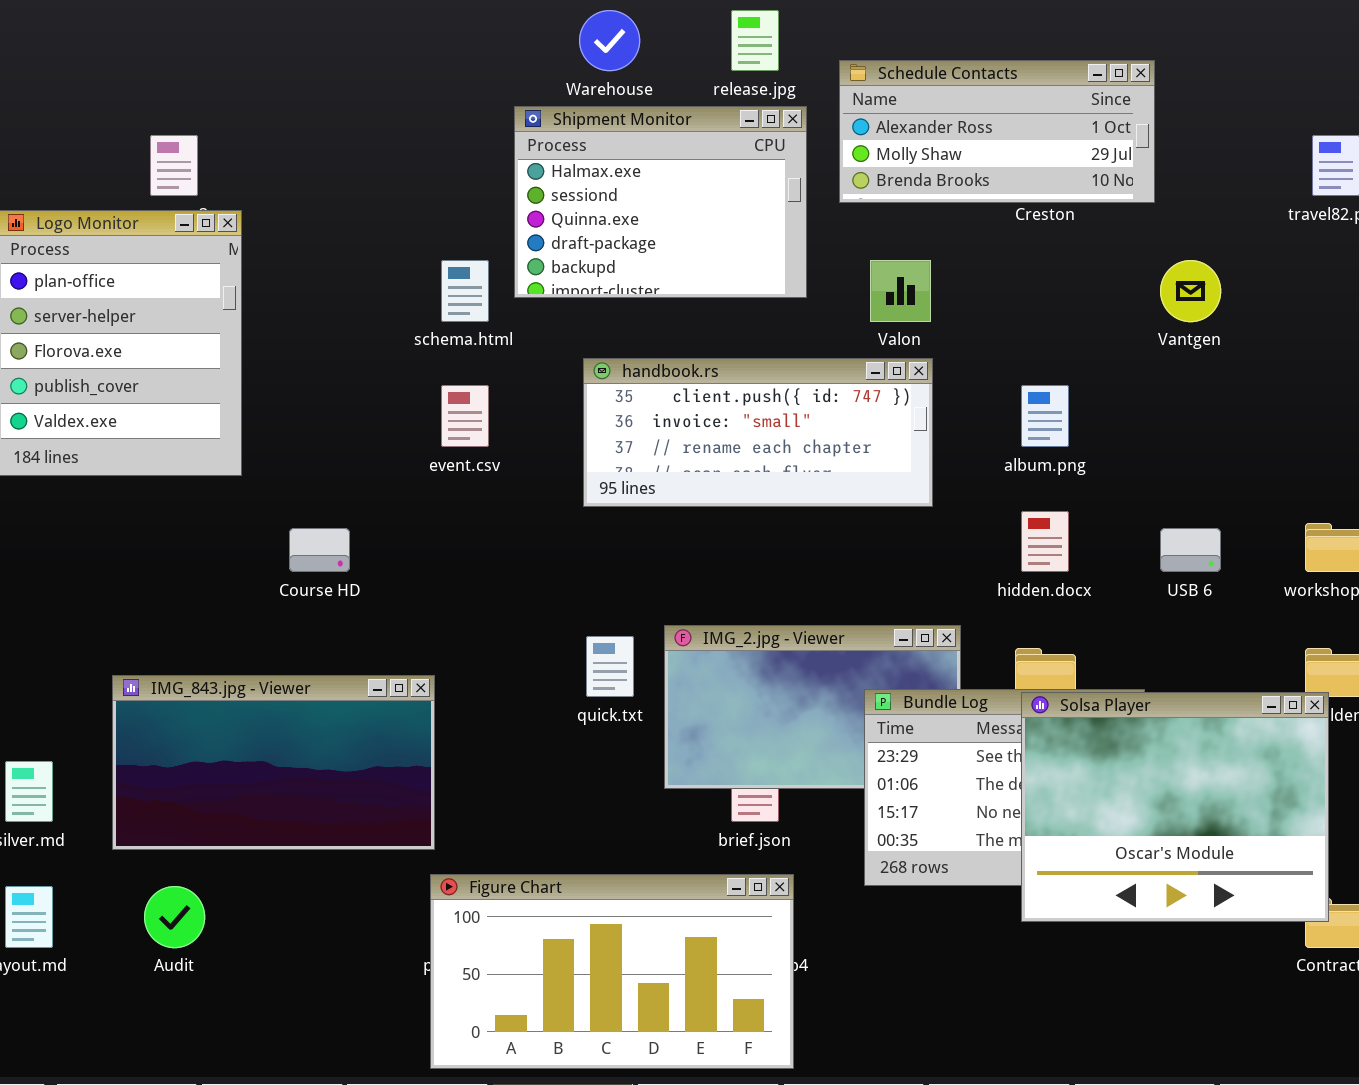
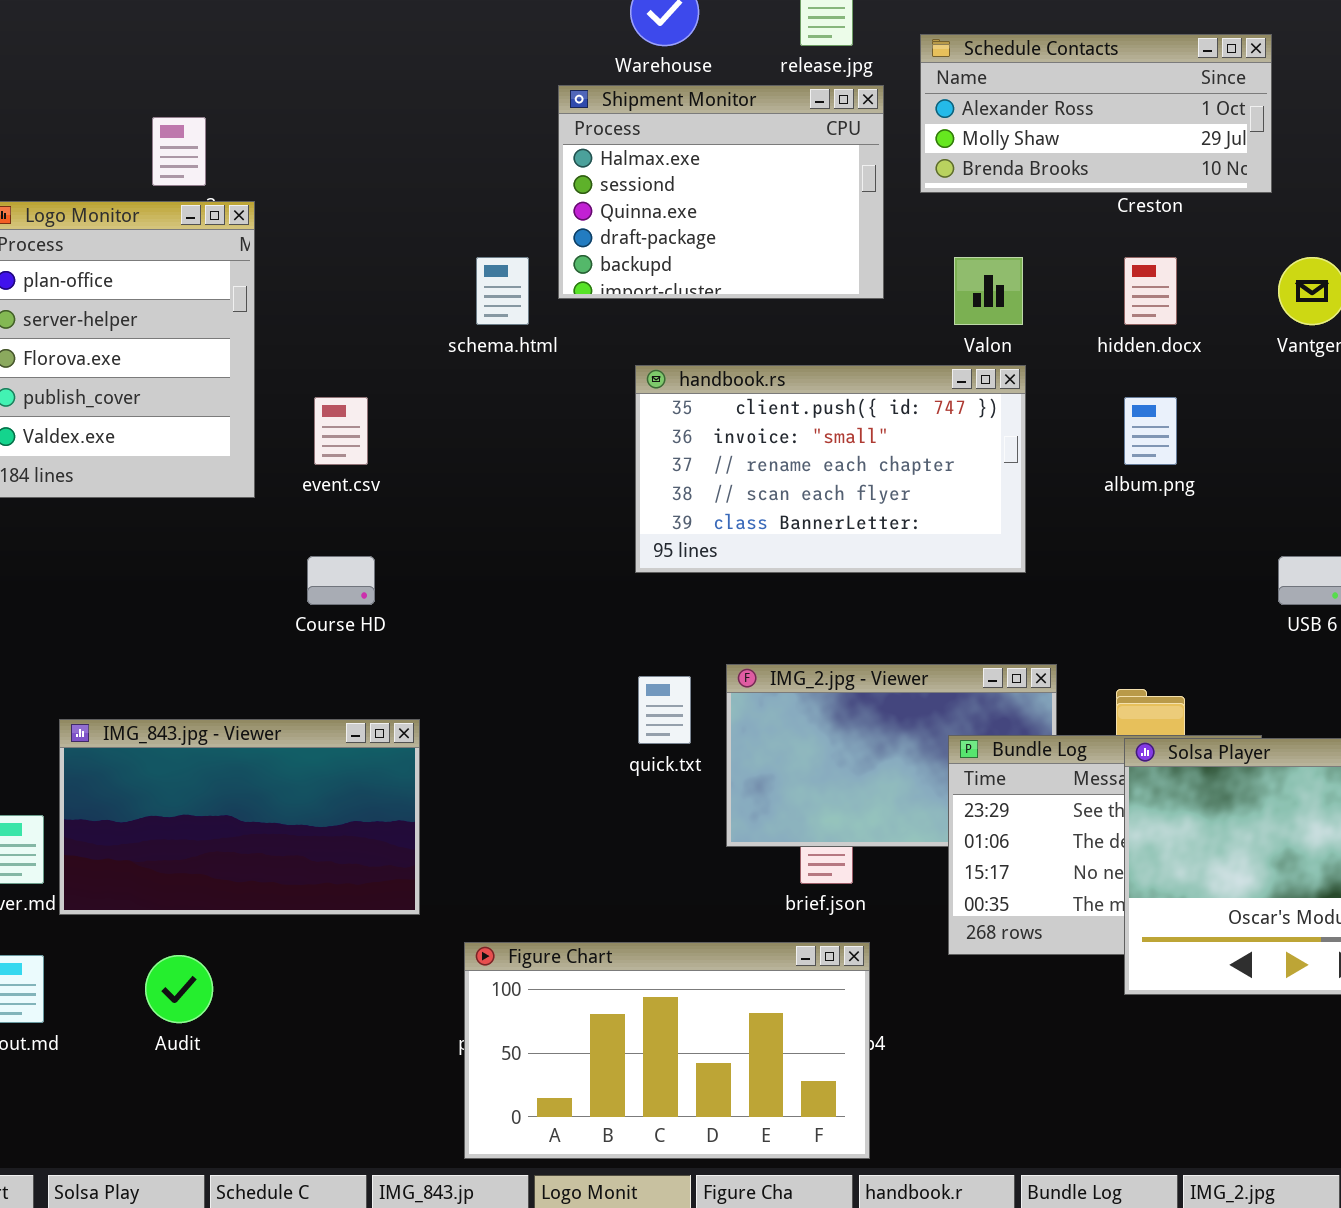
handbook.rs: [583,358,933,507] -> [635,365,1026,573], resized
event.csv: [441,385,489,447] -> [314,397,368,465], moved
hidden.docx: [1021,511,1069,572] -> [1124,257,1177,325], moved
IMG_843.jpg - Viewer: [112,675,435,850] -> [59,719,420,915], moved

